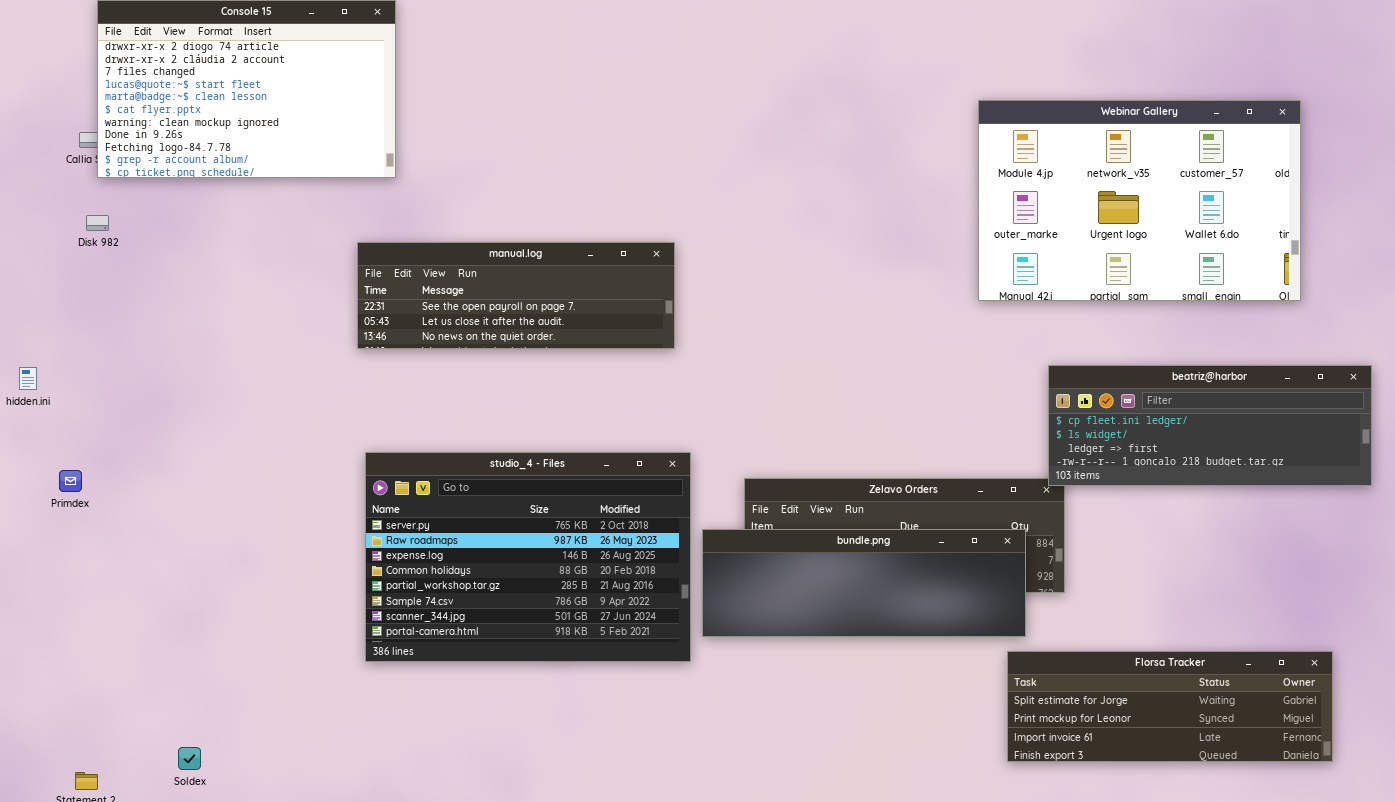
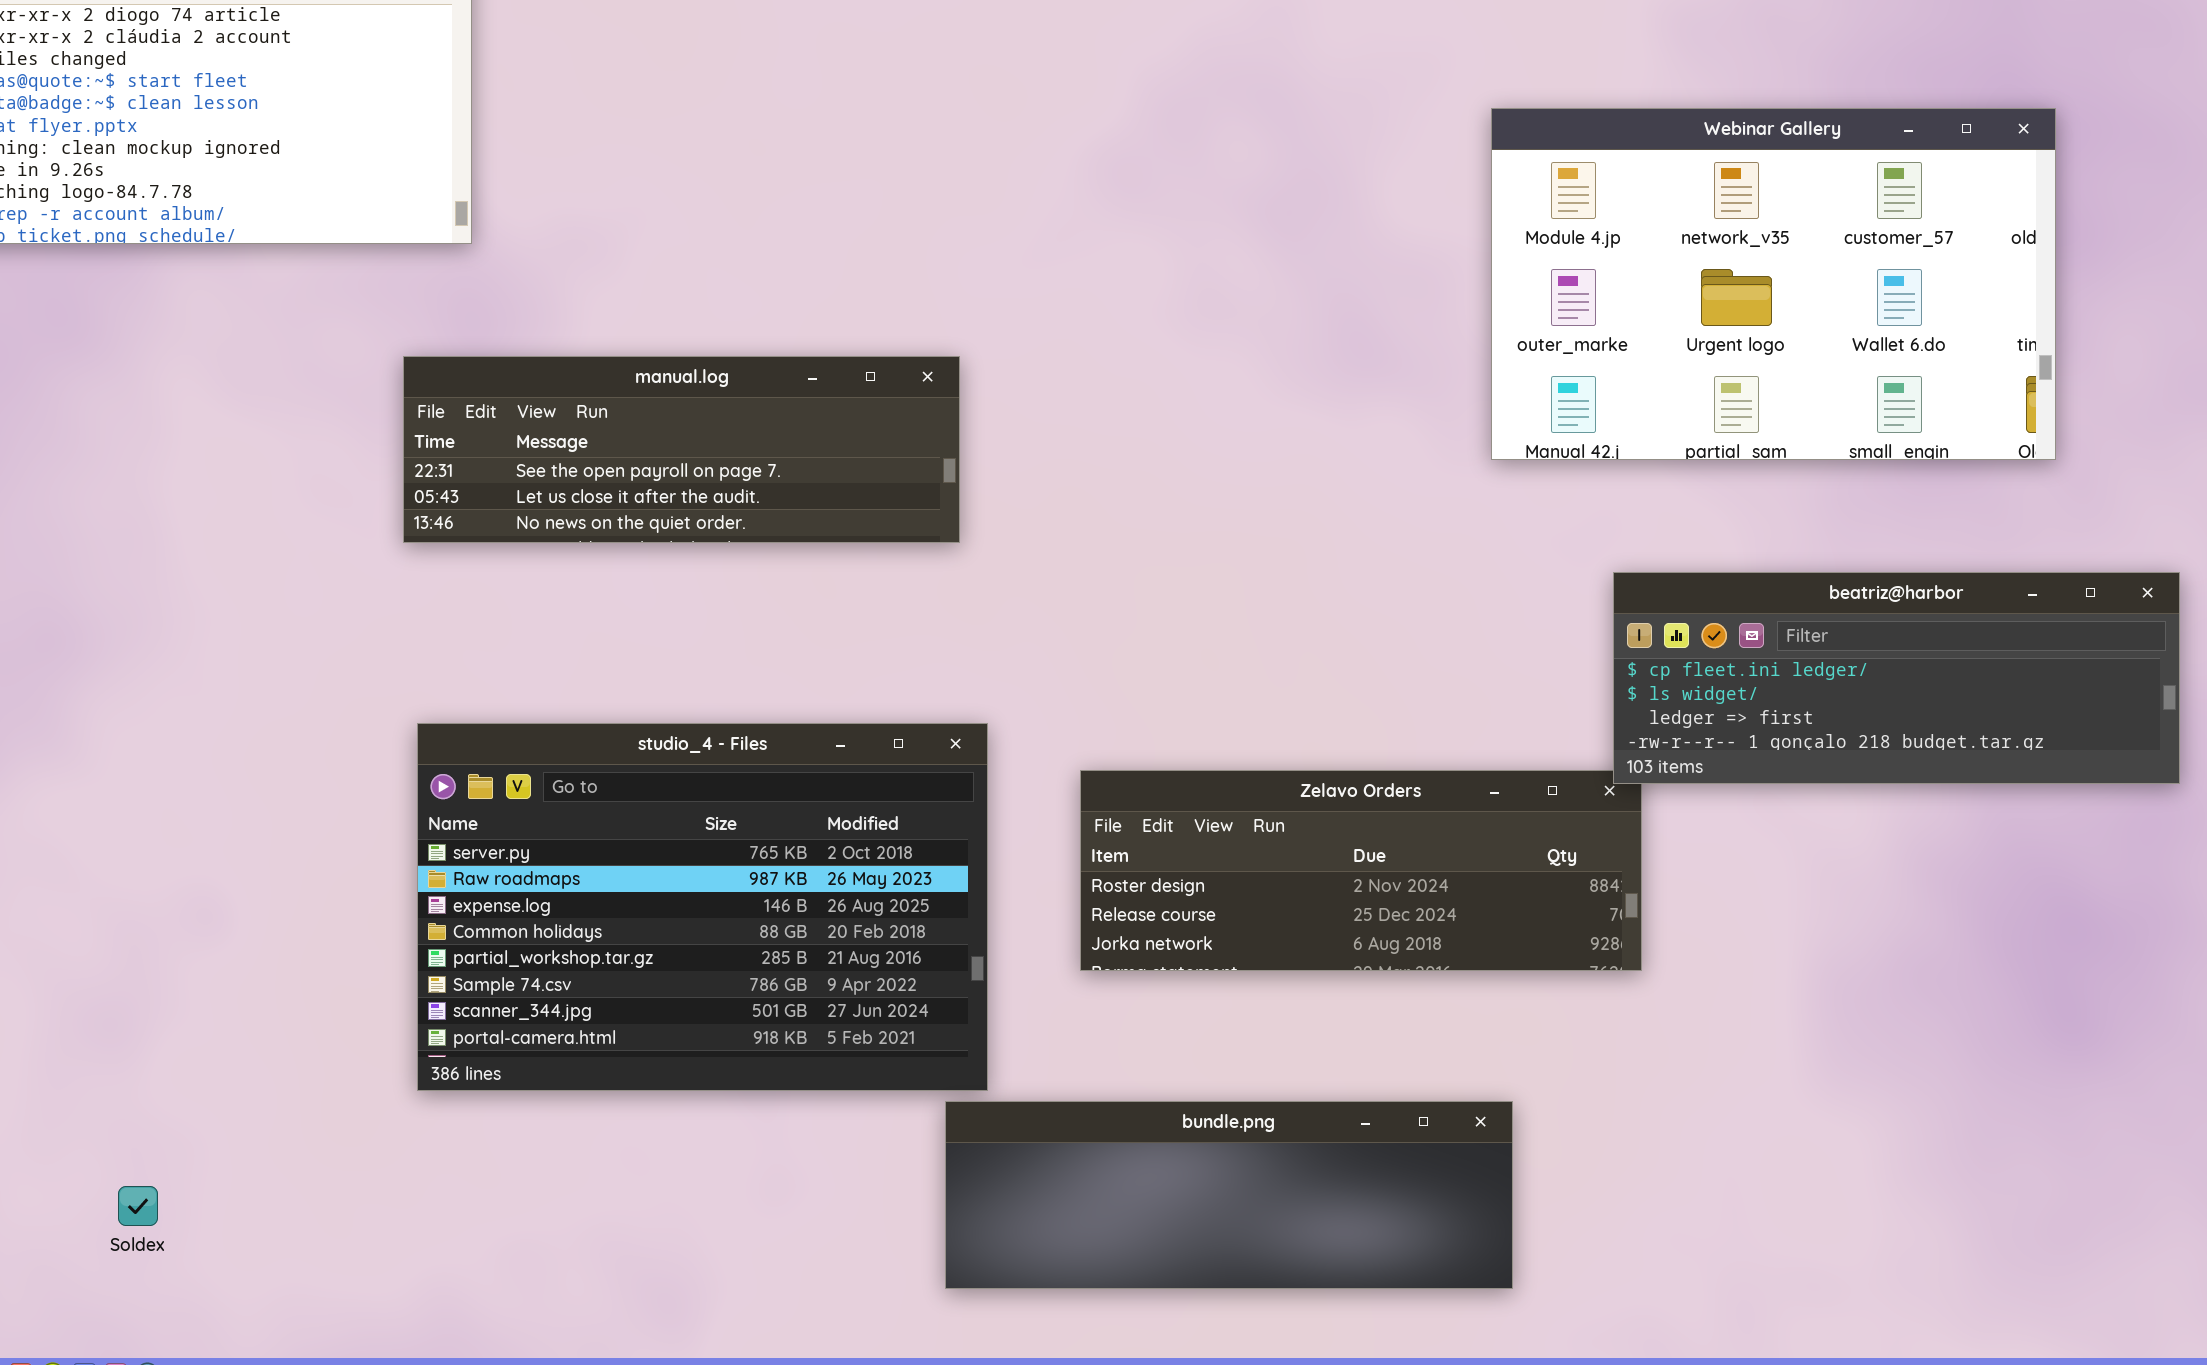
bundle.png: [702,529,1026,637] -> [945,1101,1513,1289], moved
Florsa Tracker: [1007,651,1333,762] -> none, closed
Soldex: [178,747,201,770] -> [118,1186,158,1226], moved

